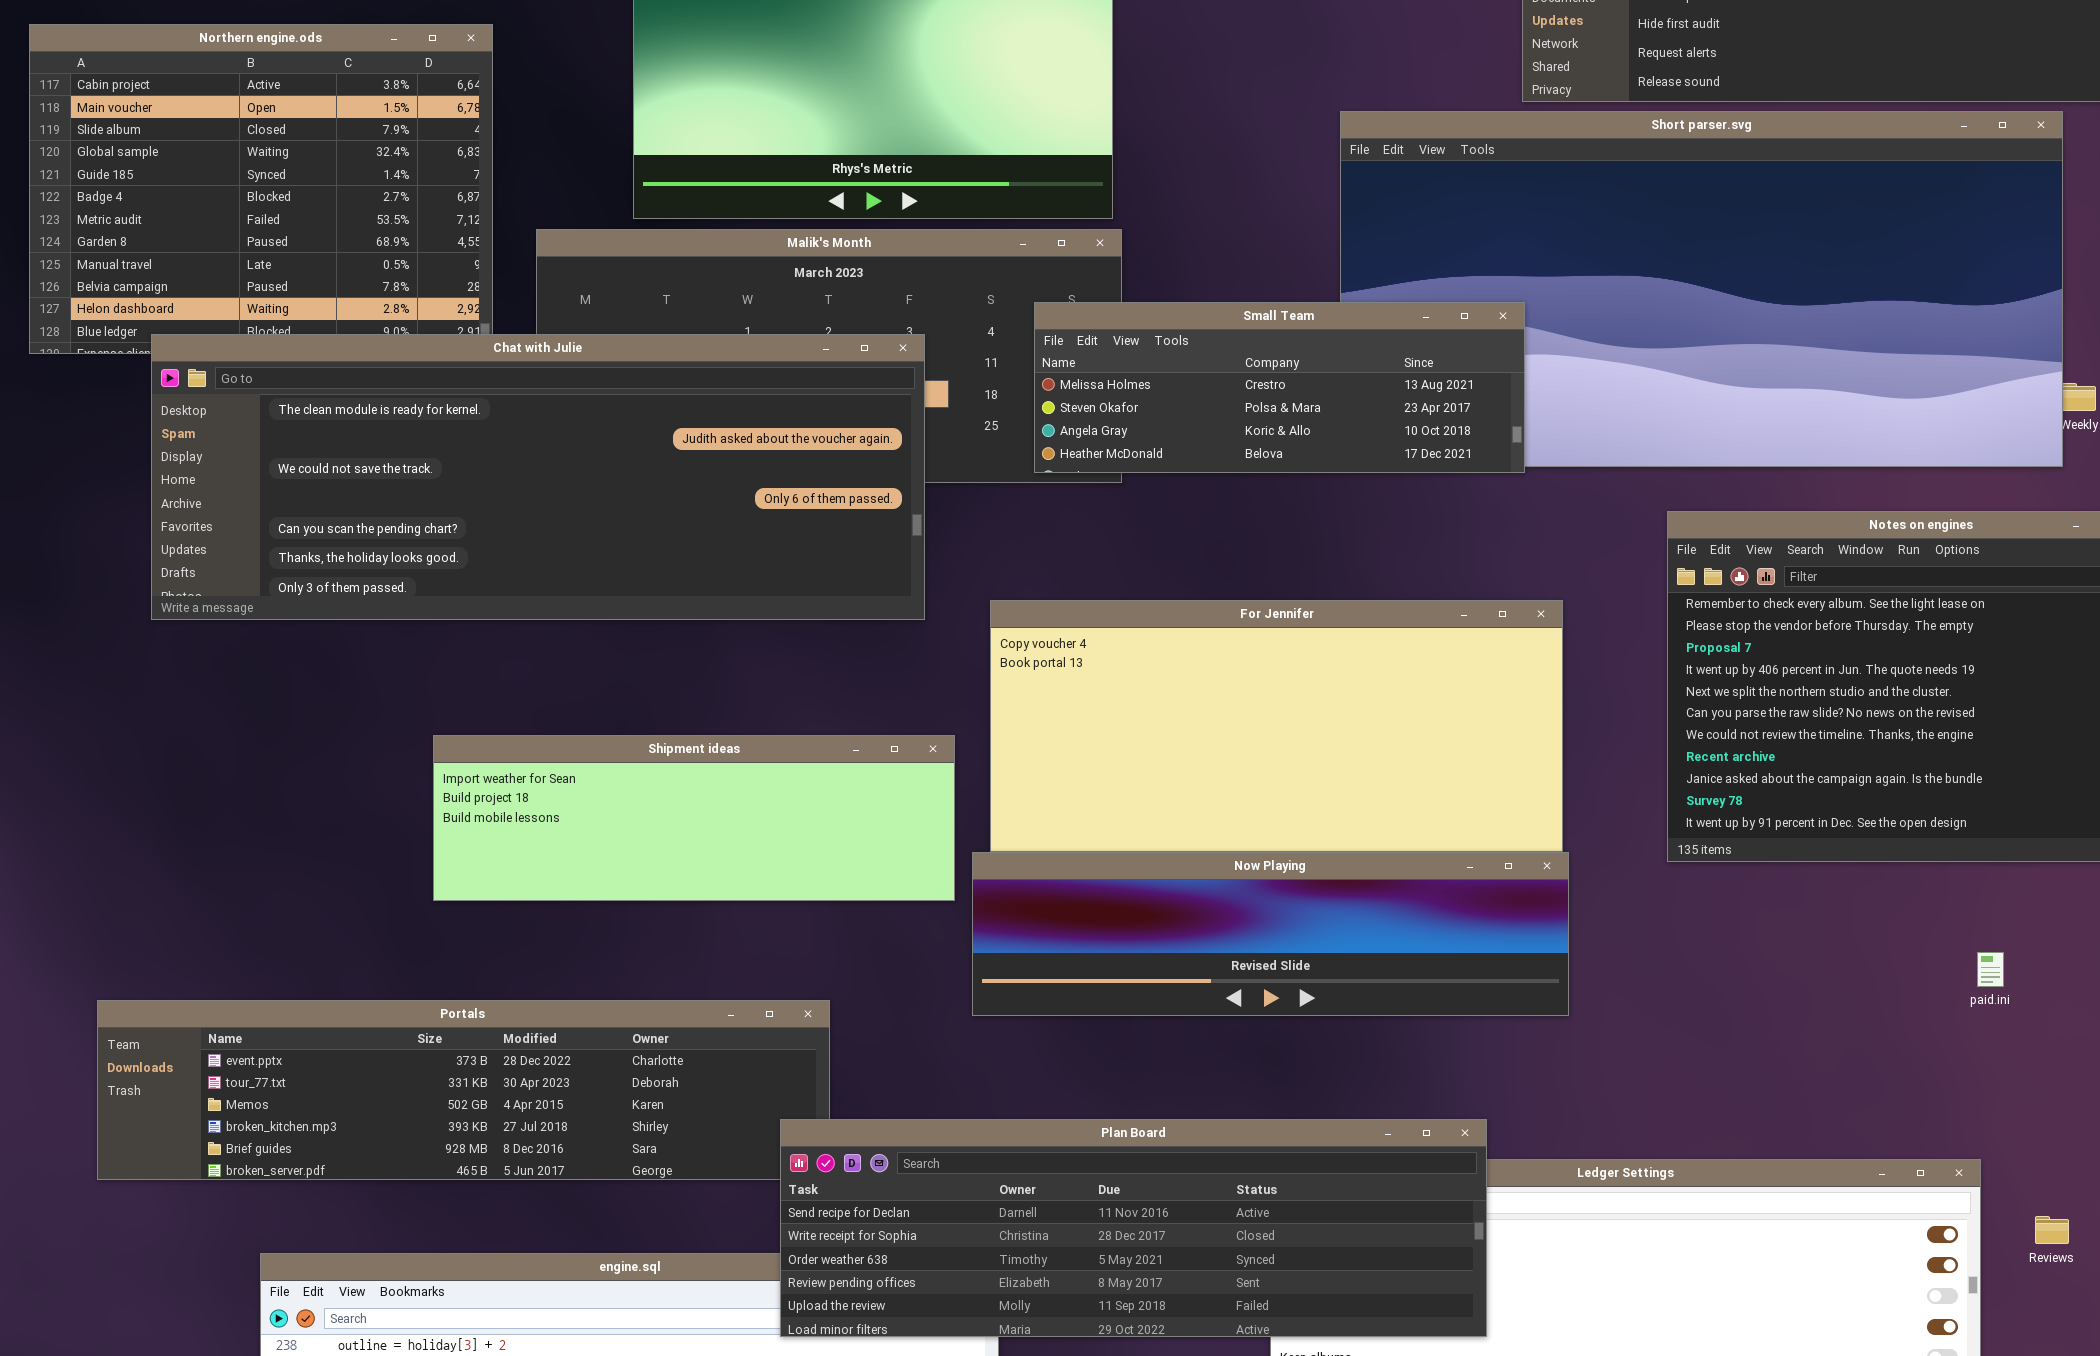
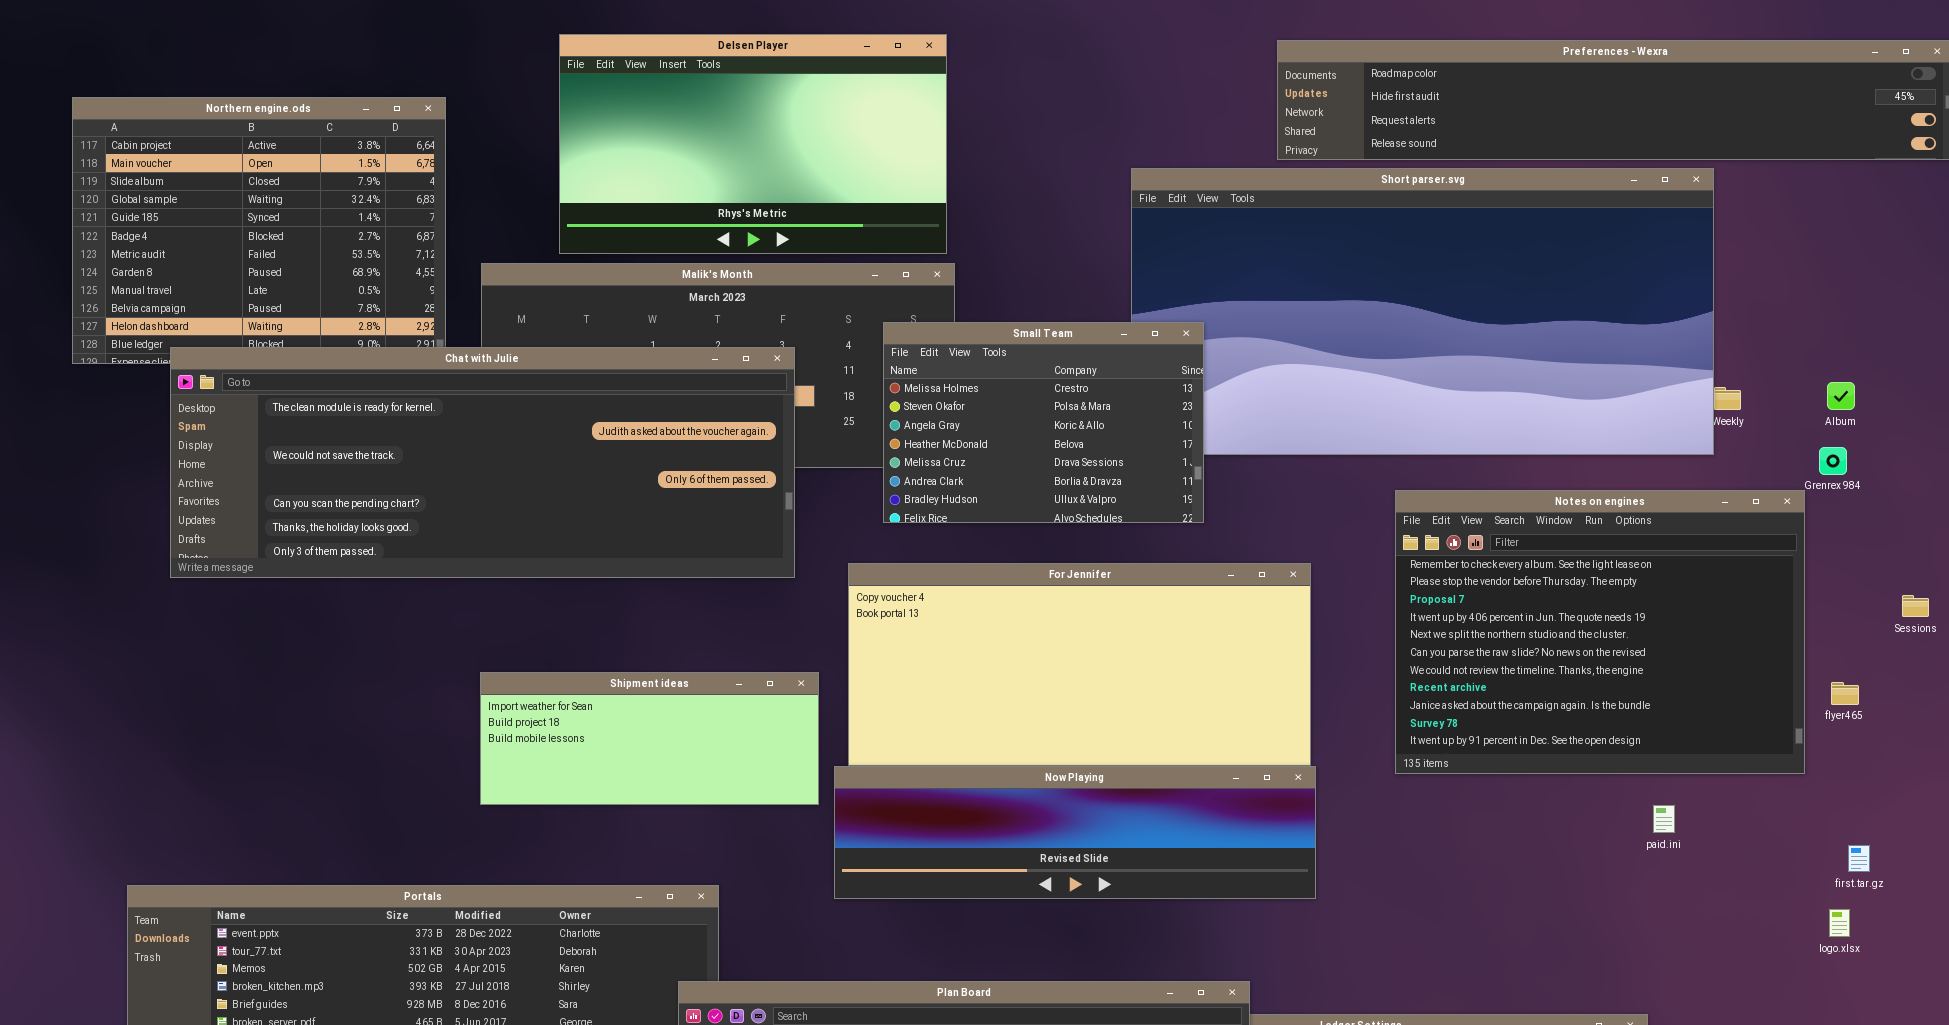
Small Team: [1034,302,1525,473] -> [883,322,1204,523], resized
Shipment ideas: [433,735,955,901] -> [480,672,819,805], resized
paid.ini: [1977,952,2004,987] -> [1653,805,1675,833], moved

